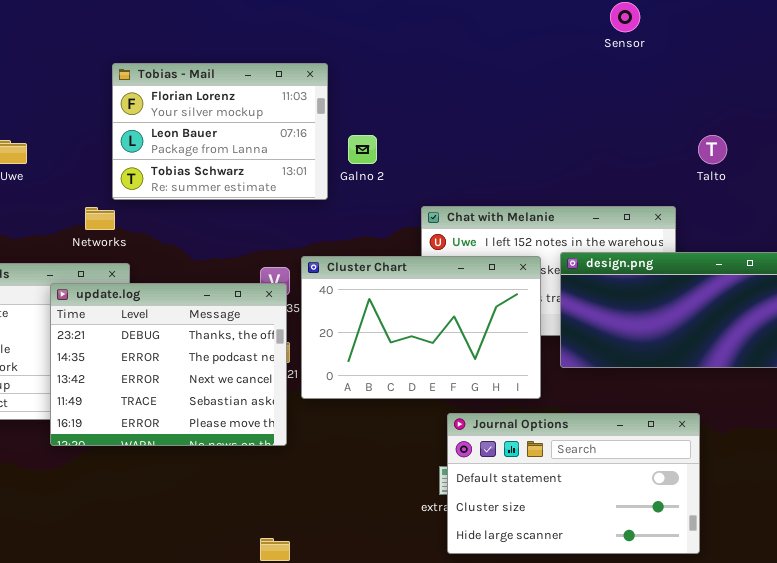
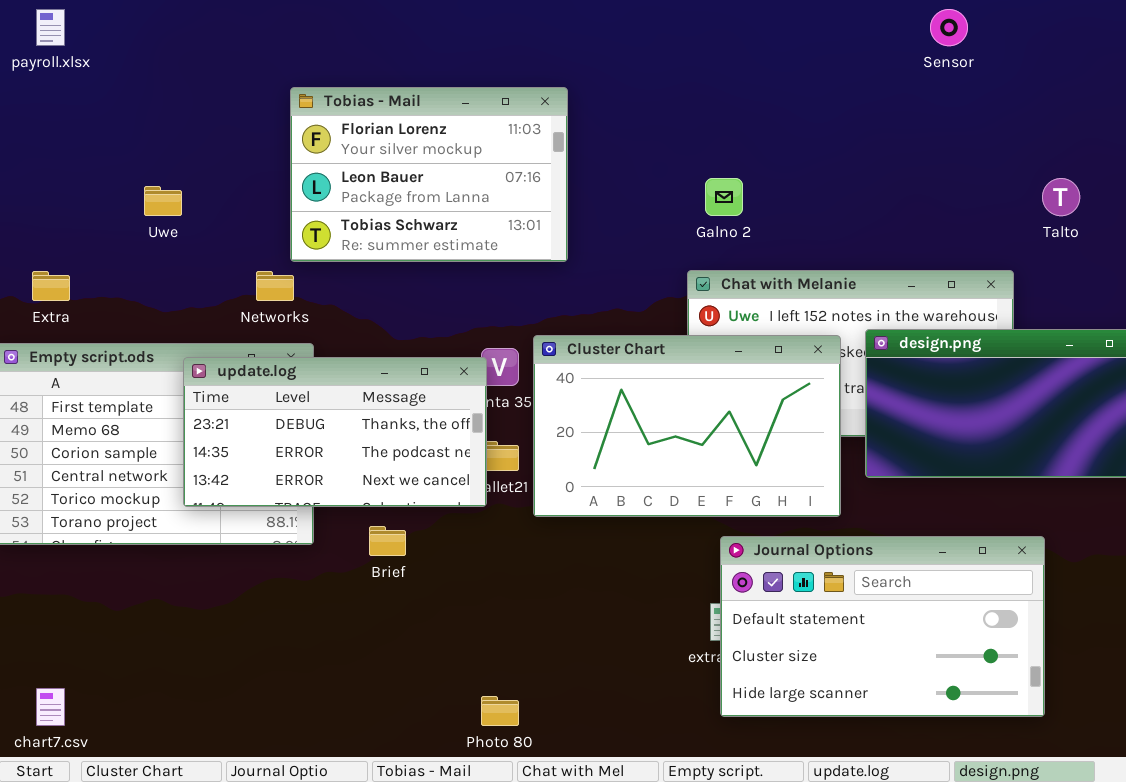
Galno 2: [348,135,377,164] -> [705,178,743,216], moved
update.log: [50,283,287,446] -> [183,357,487,507], moved, resized

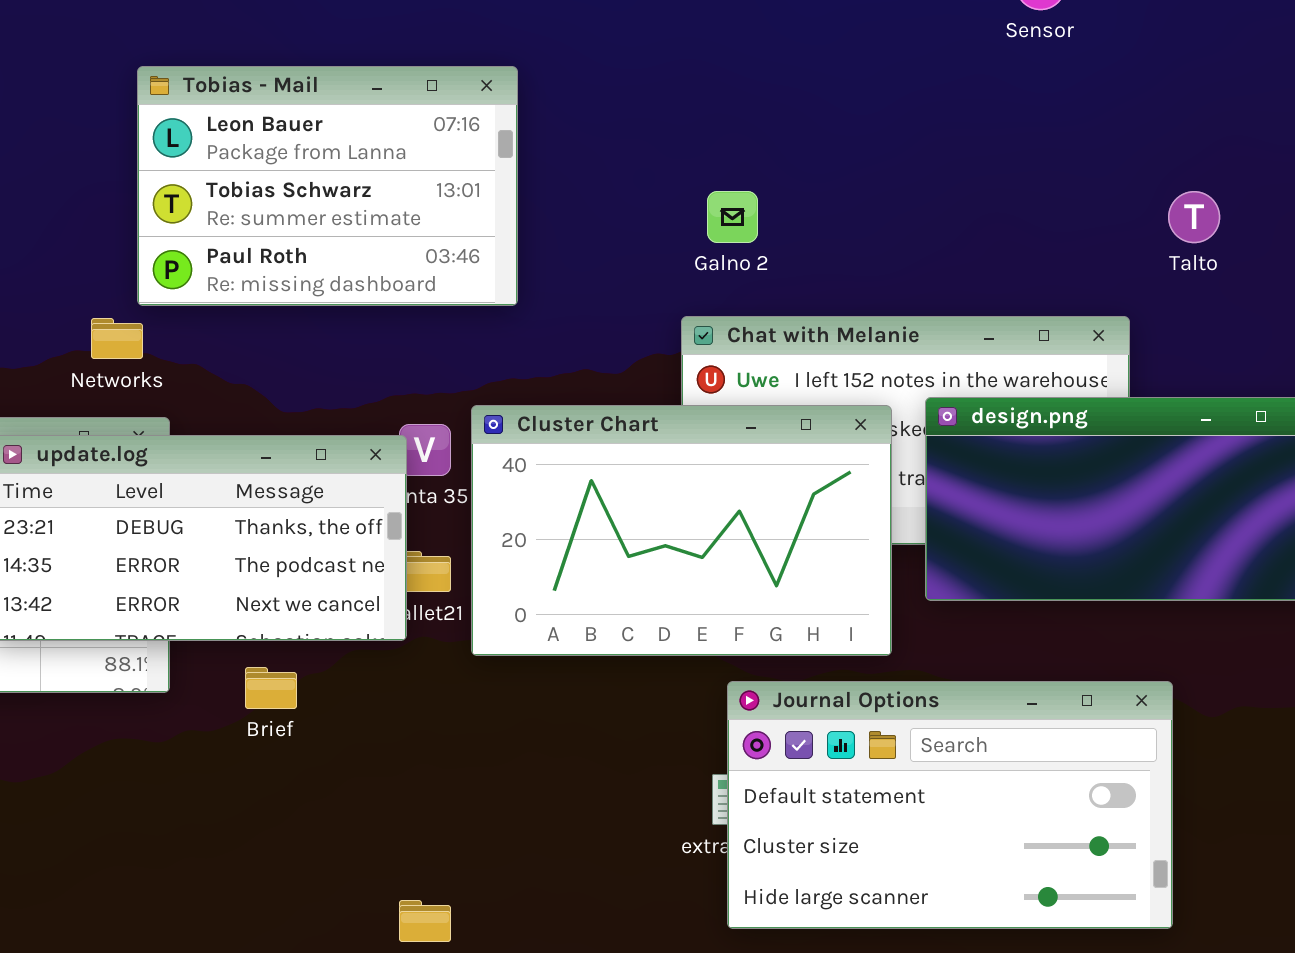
Tobias - Mail: [290,87,568,262] -> [137,66,518,306], scrolled down 1 row

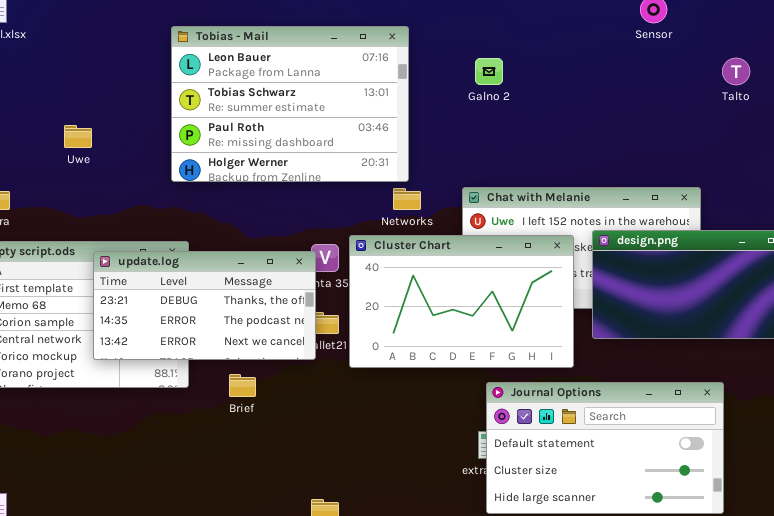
Tobias - Mail: [137,66,518,306] -> [171,26,409,182], resized
Galno 2: [707,191,758,243] -> [475,58,503,85], moved
Talto: [1168,191,1220,243] -> [722,58,750,85], moved
Networks: [91,318,143,359] -> [393,188,421,210], moved

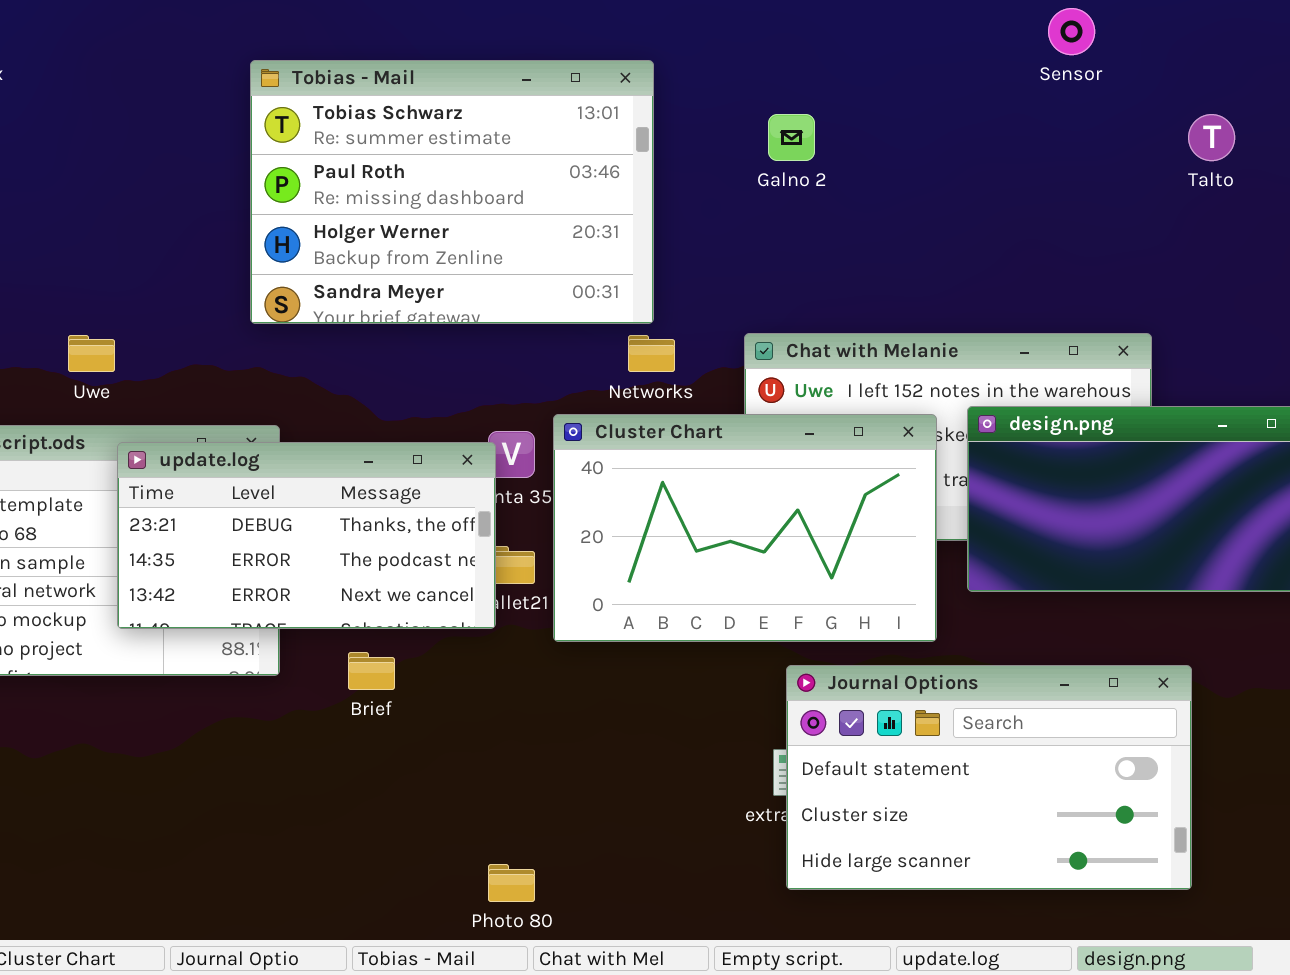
Tobias - Mail: [171,26,409,182] -> [250,60,654,324], scrolled down 1 row
Uwe: [64,125,92,148] -> [68,335,115,372], moved

